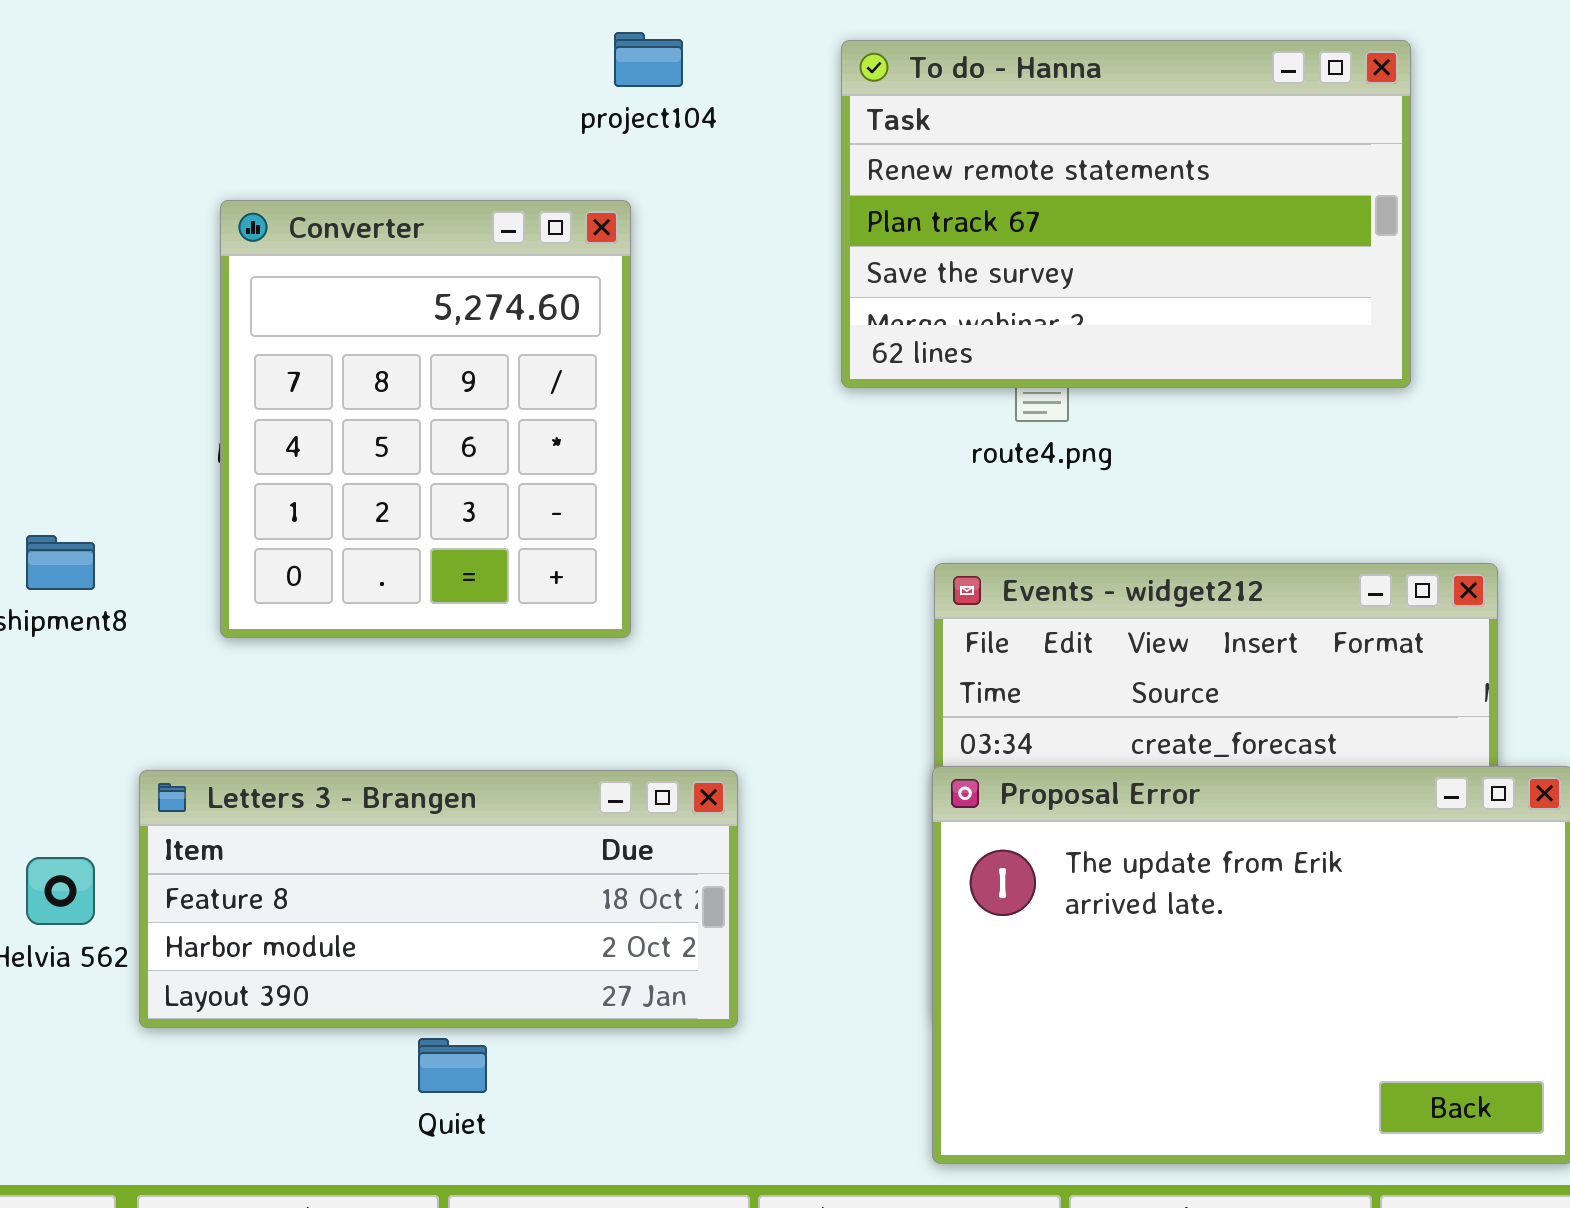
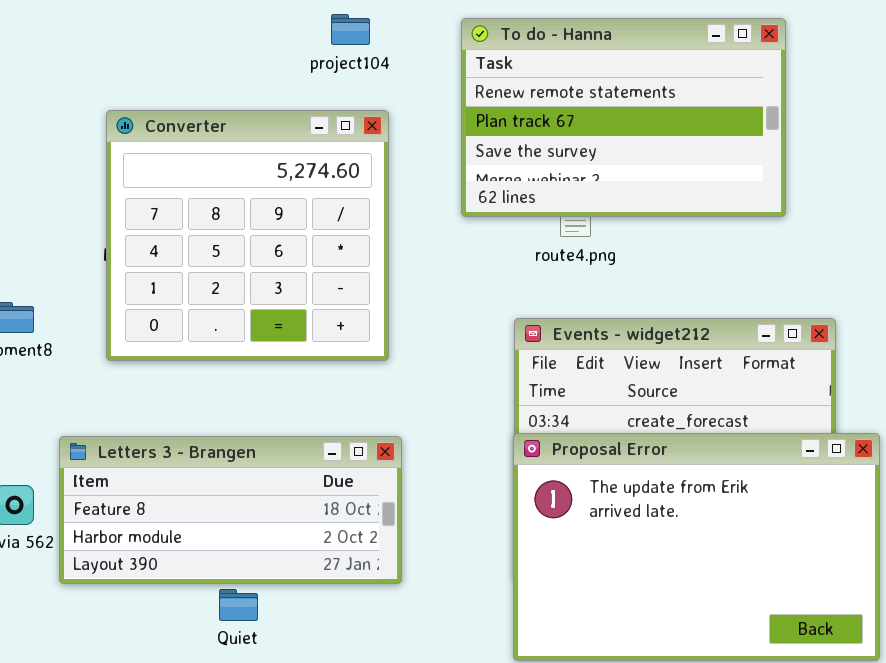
Converter: [220,200,631,638] -> [106,110,389,361], resized

